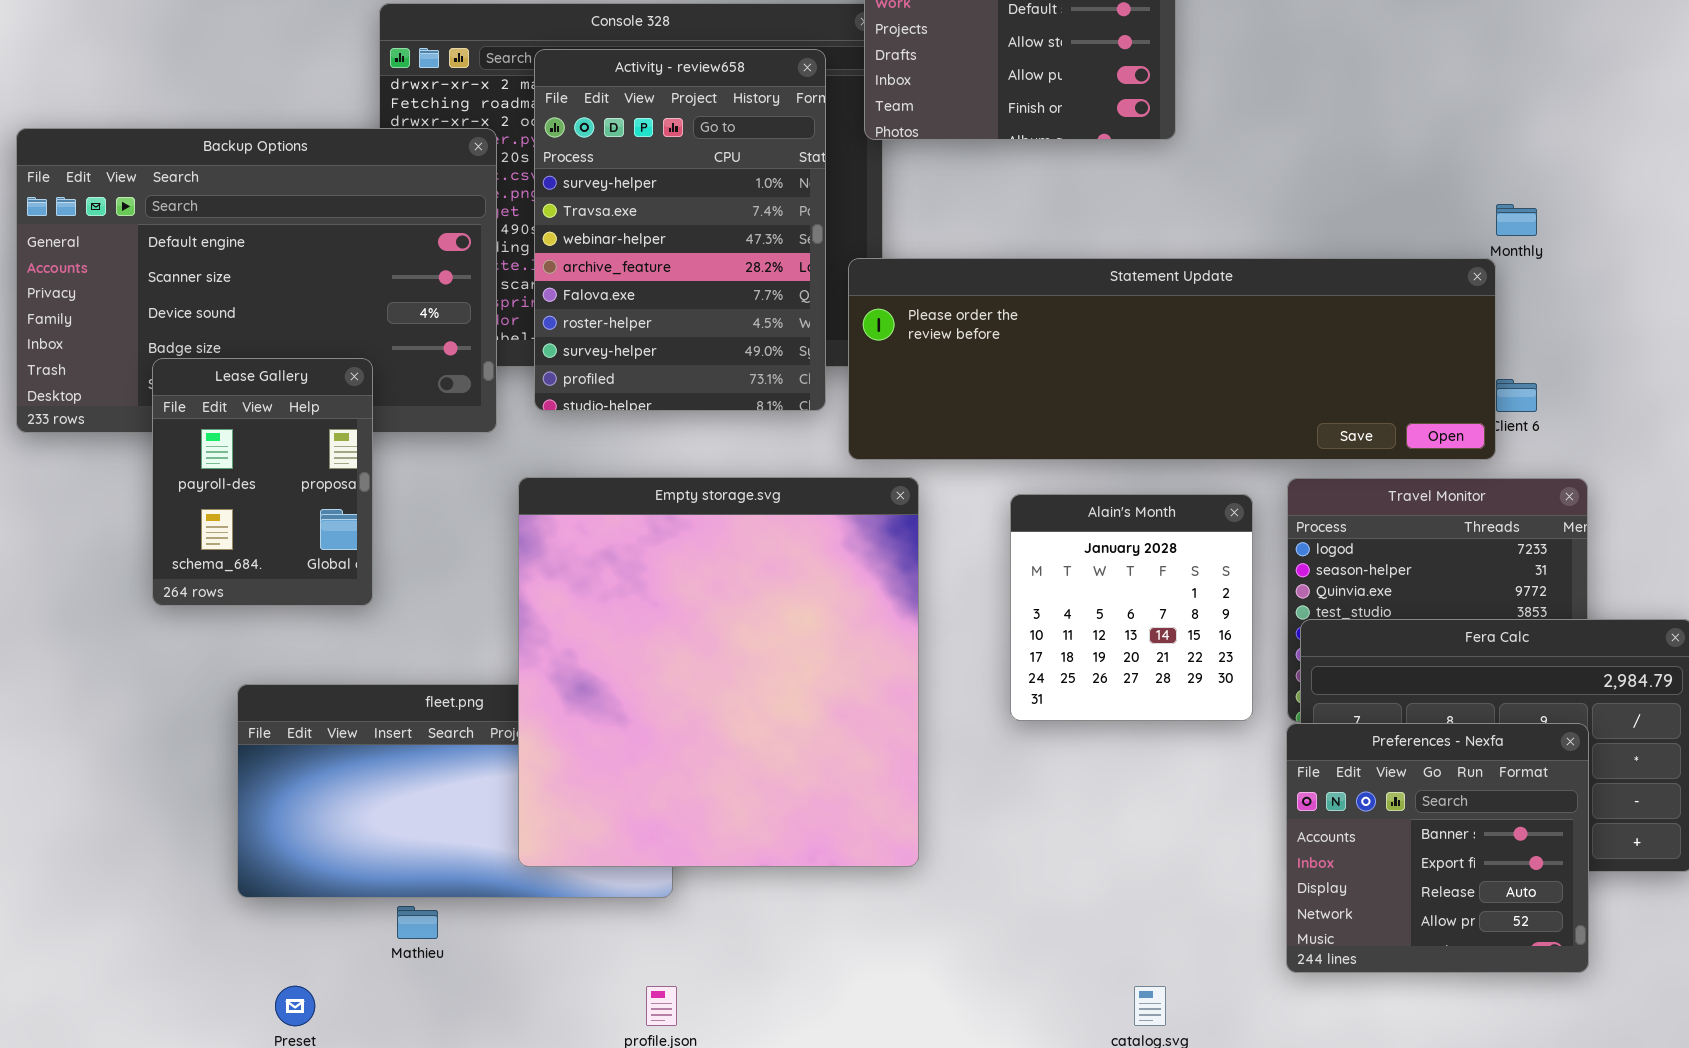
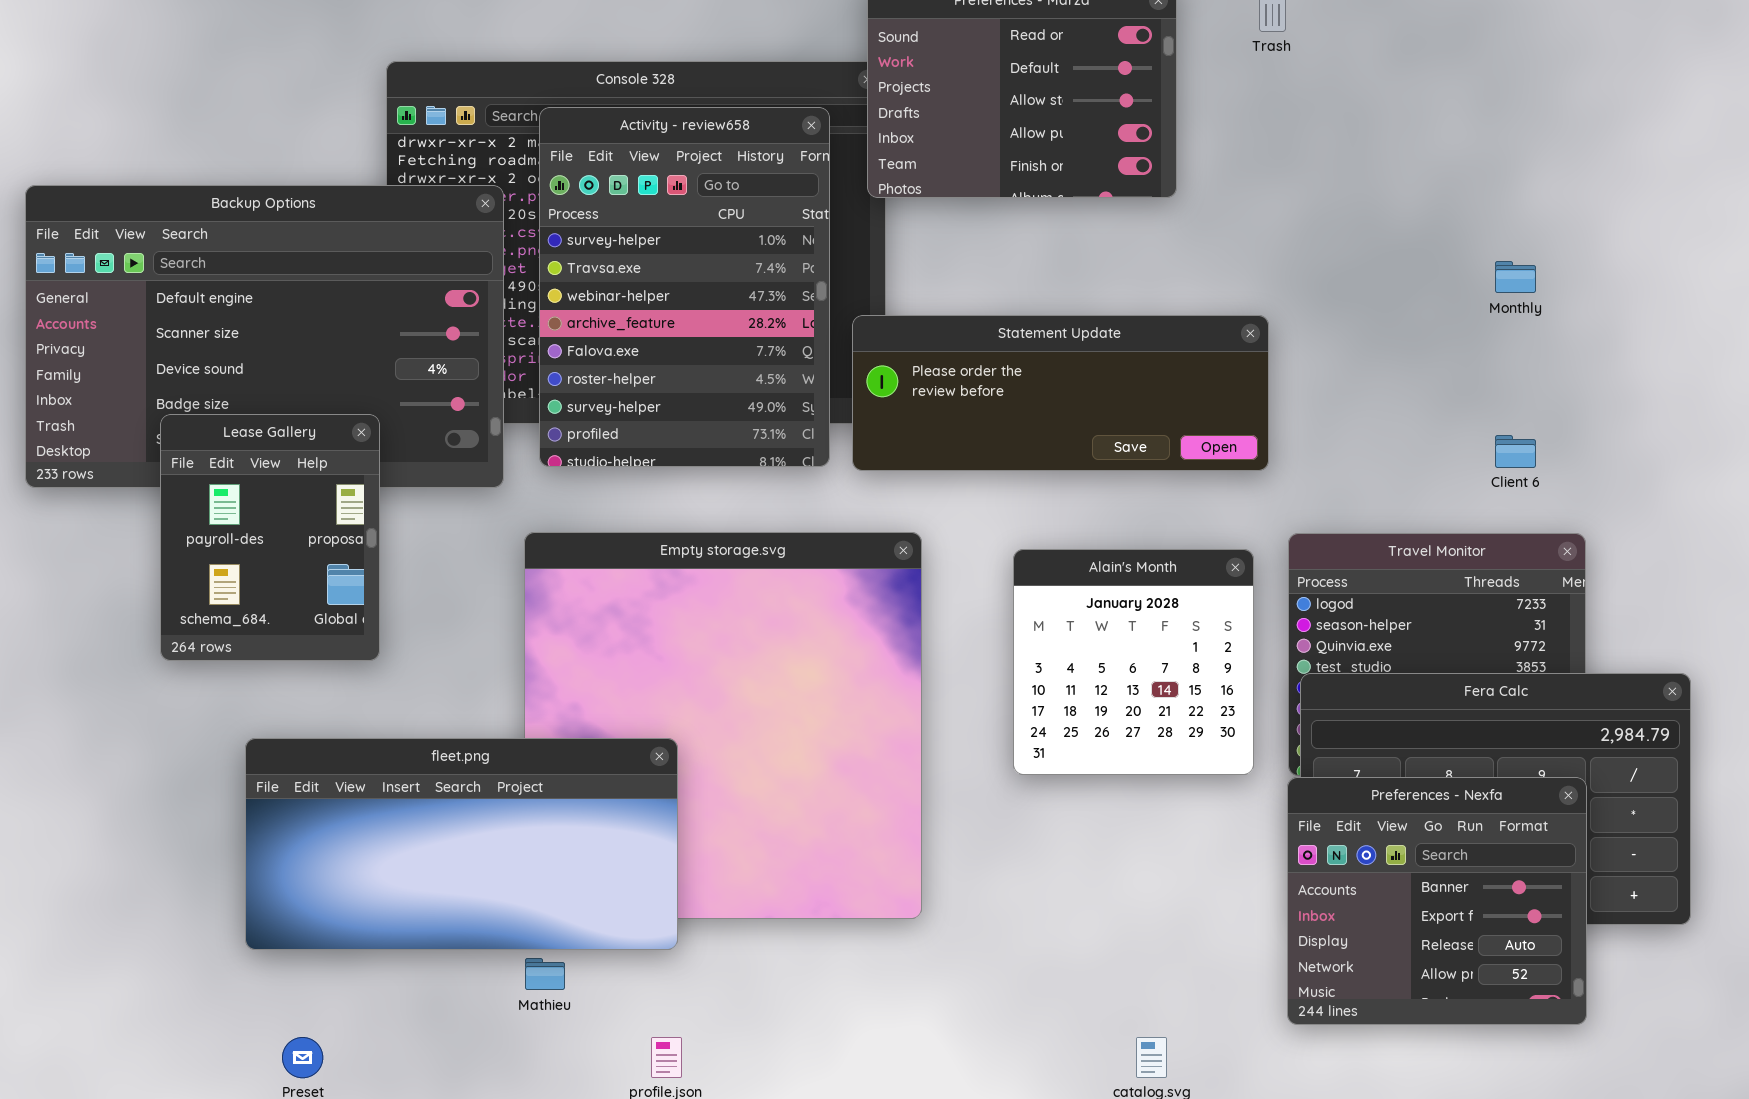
Statement Update: [848,258,1496,460] -> [852,315,1269,471], resized
fleet.png: [237,684,673,898] -> [245,738,678,950], raised
Mathieu: [397,906,438,939] -> [525,958,565,990], moved

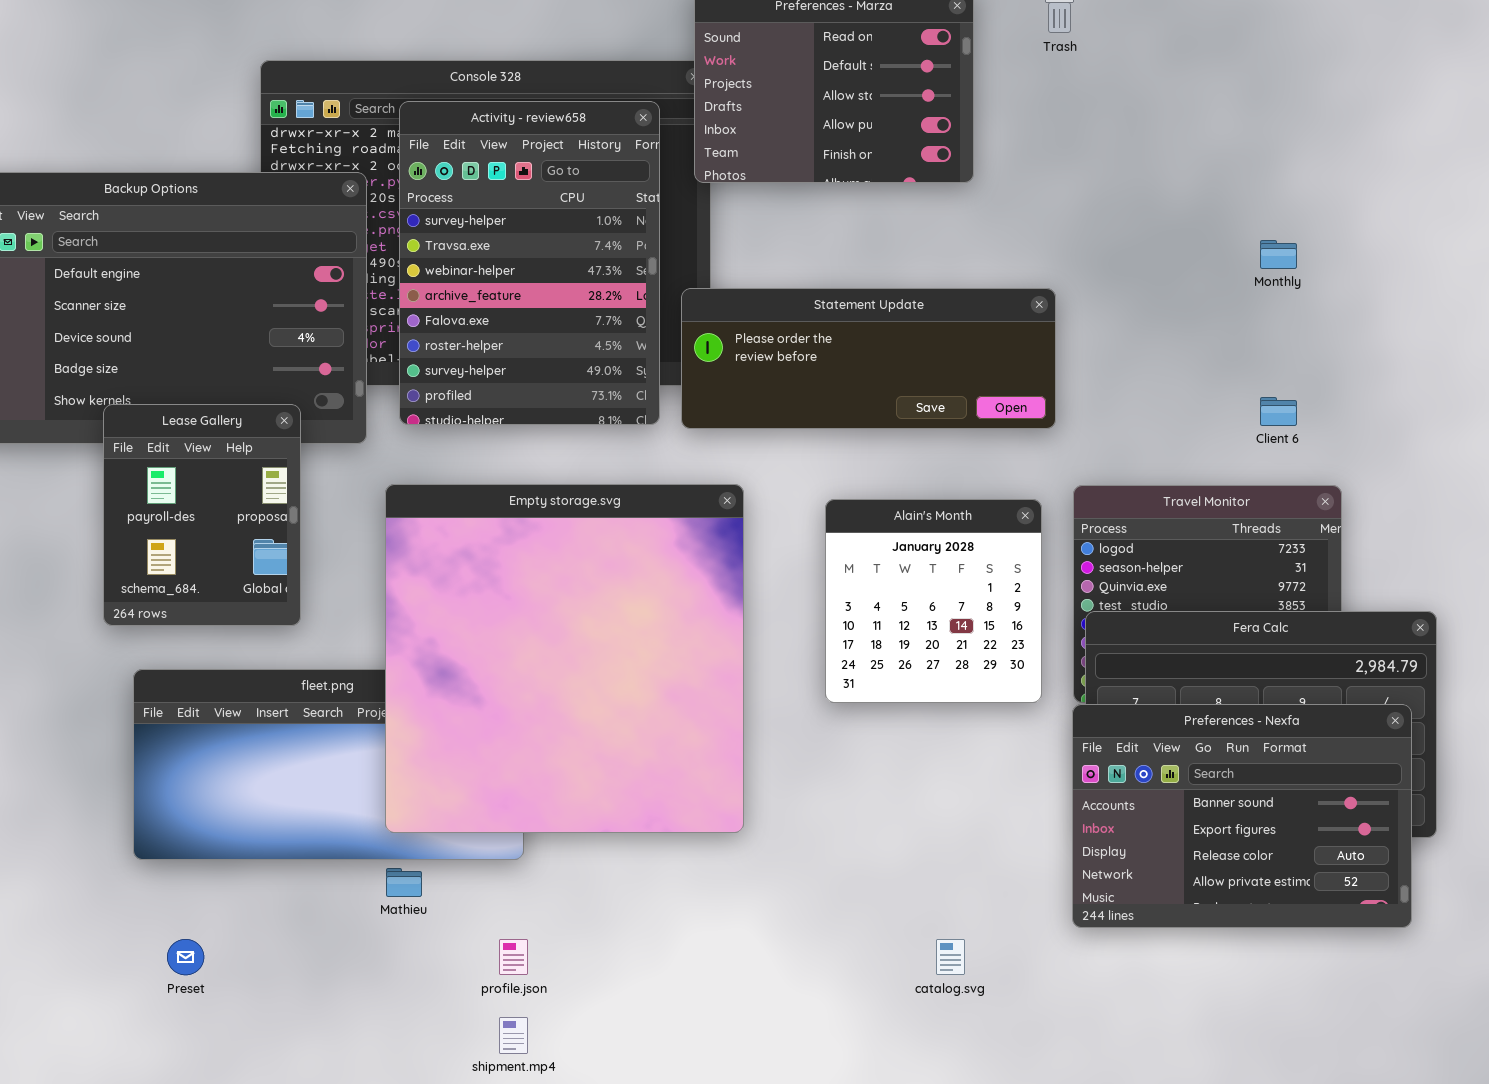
Lease Gallery: [160,414,380,661] -> [103,404,301,626], moved
Empty storage.svg: [524,532,922,919] -> [385,484,744,833], raised
Preferences - Nexfa: [1287,777,1587,1025] -> [1072,704,1412,928], resized

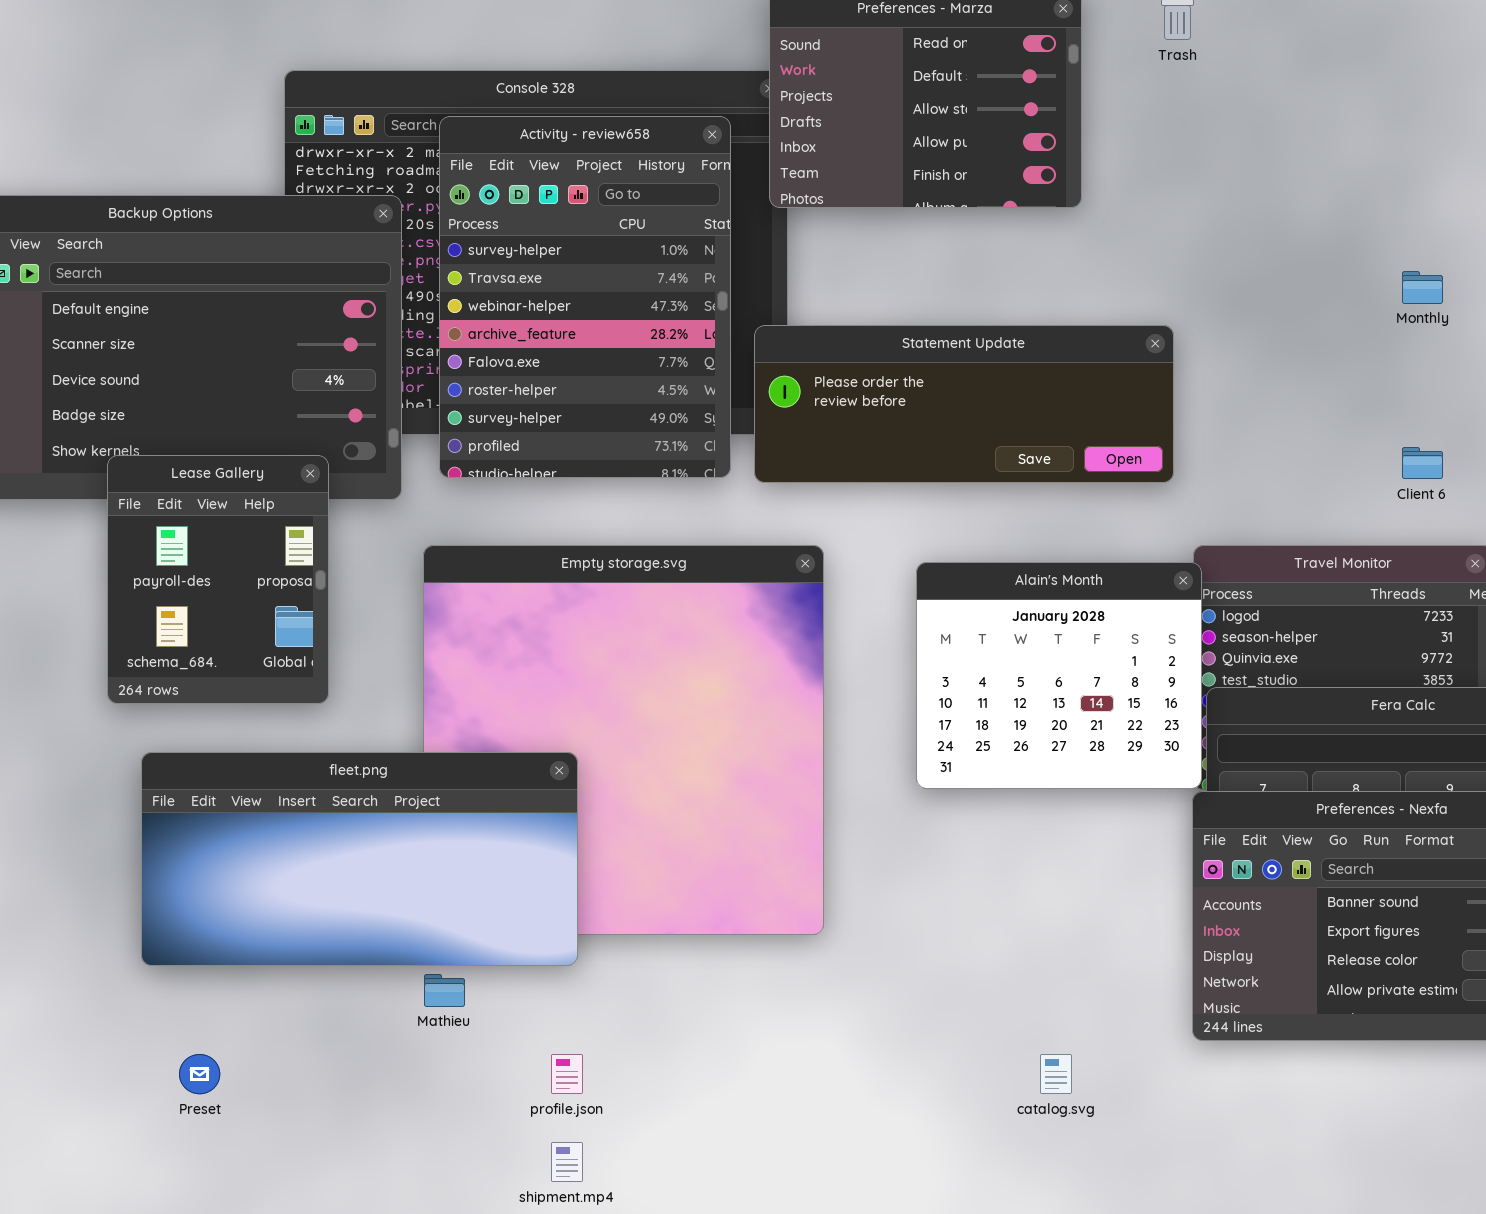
Alain's Month: [825,499,1042,703] -> [916,562,1202,789], resized
fleet.png: [133,669,524,860] -> [141,752,578,966], raised

